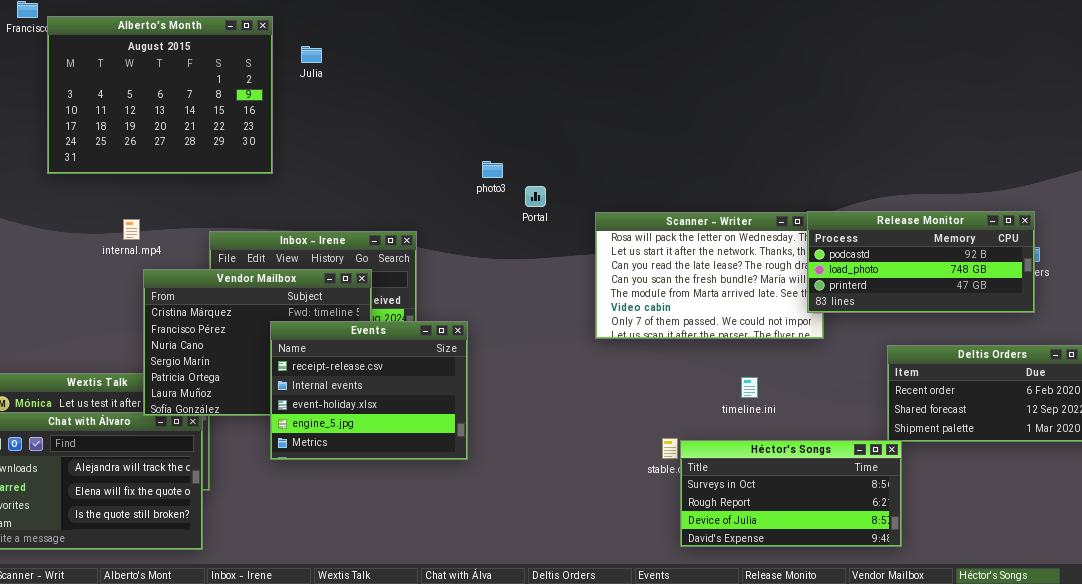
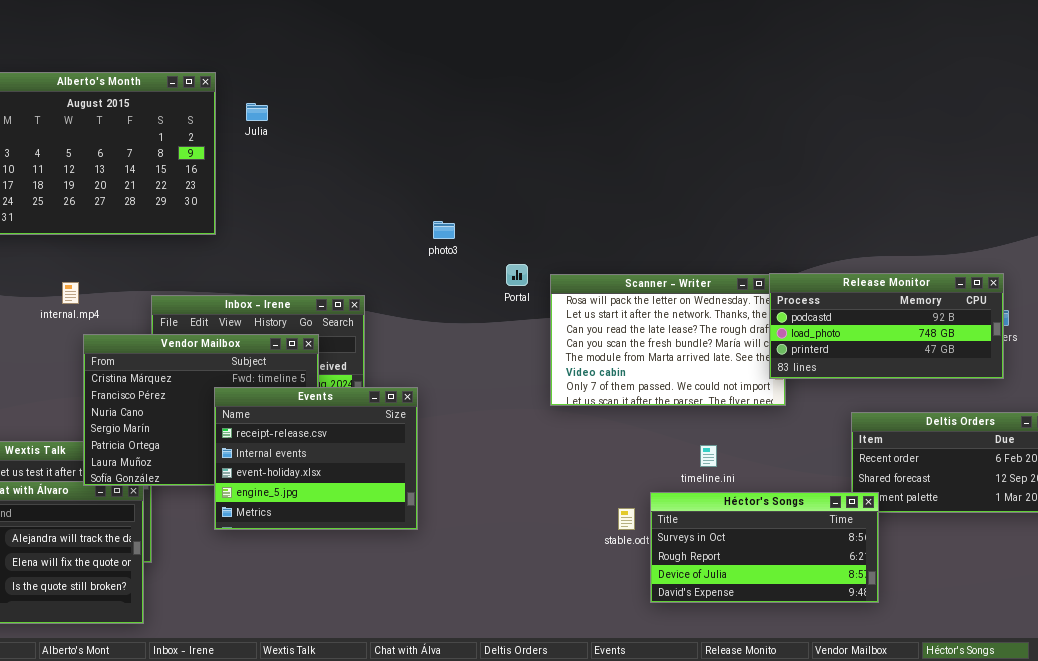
Portal: [525,186,546,207] -> [506,264,528,286], moved
Héctor's Songs: [680,440,902,547] -> [650,492,879,603], moved

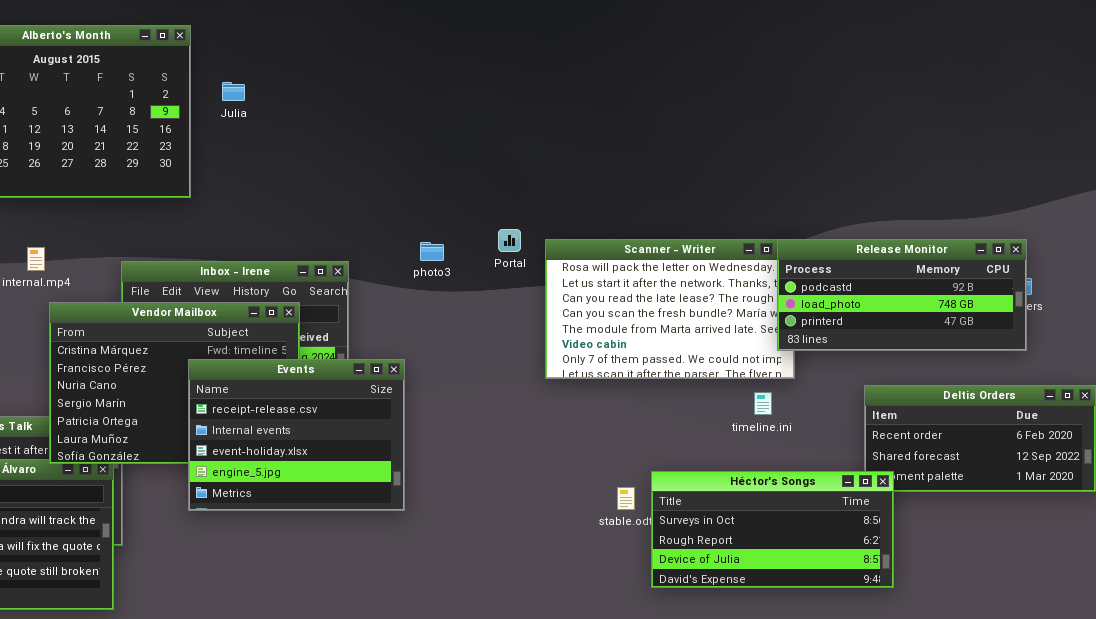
Julia: [246,103,268,121] -> [222,82,245,101], moved
photo3: [433,221,455,239] -> [420,242,444,261], moved
timeline.ini: [700,445,717,467] -> [754,392,772,415], moved

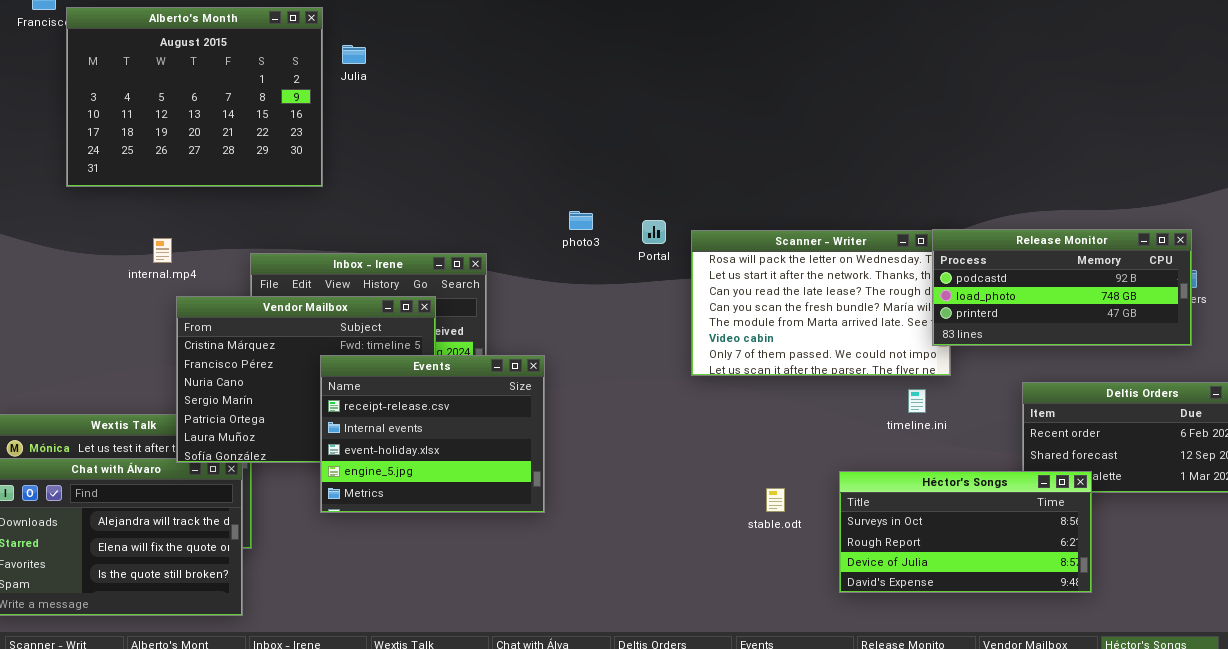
Julia: [222,82,245,101] -> [342,45,366,64], moved
photo3: [420,242,444,261] -> [569,211,593,230], moved
Héctor's Songs: [651,471,894,588] -> [839,471,1092,593], moved

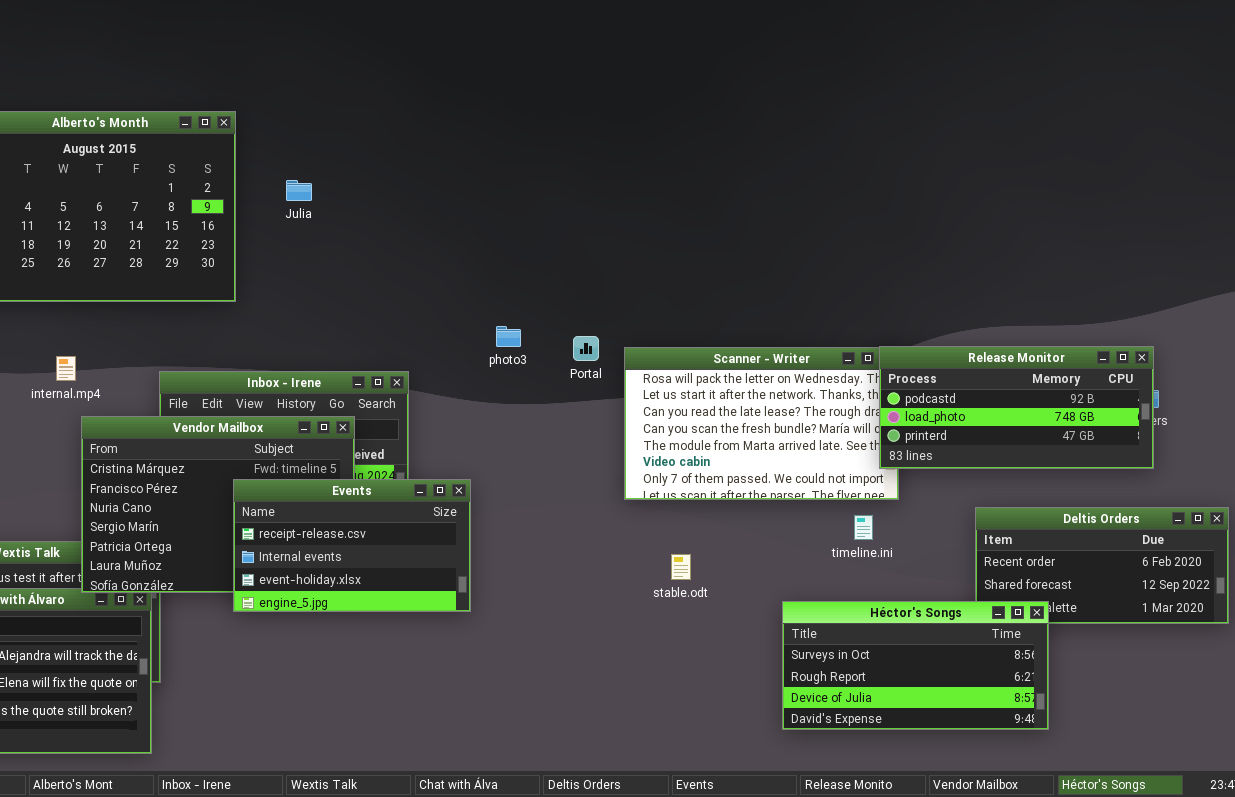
Julia: [342,45,366,64] -> [286,180,312,201], moved
Events: [320,355,545,513] -> [233,479,471,612], resized
stable.odt: [766,488,785,512] -> [671,554,691,580], moved

